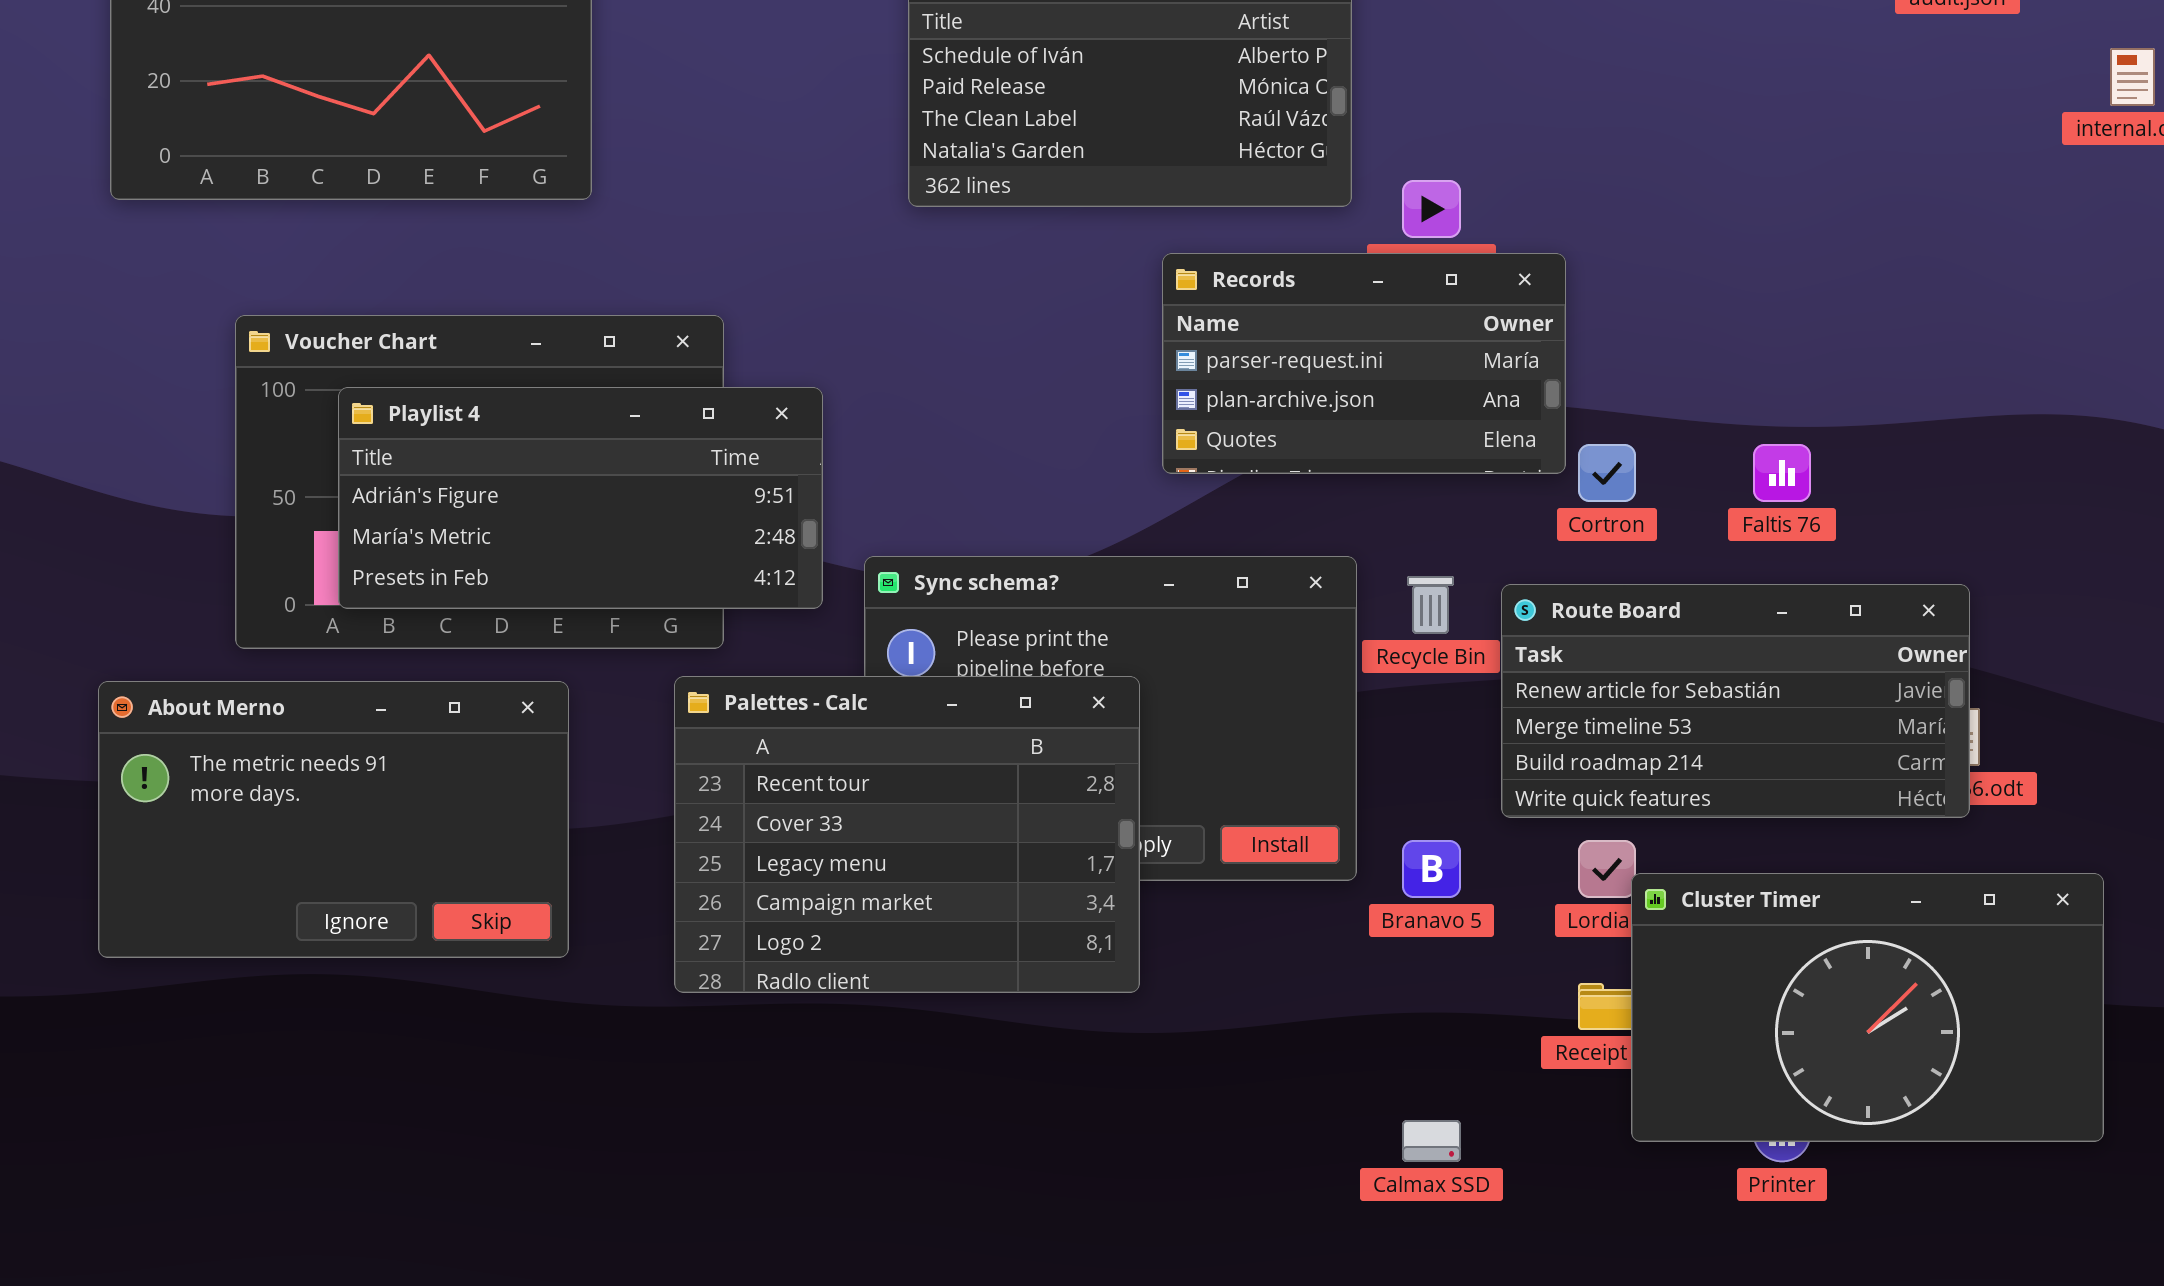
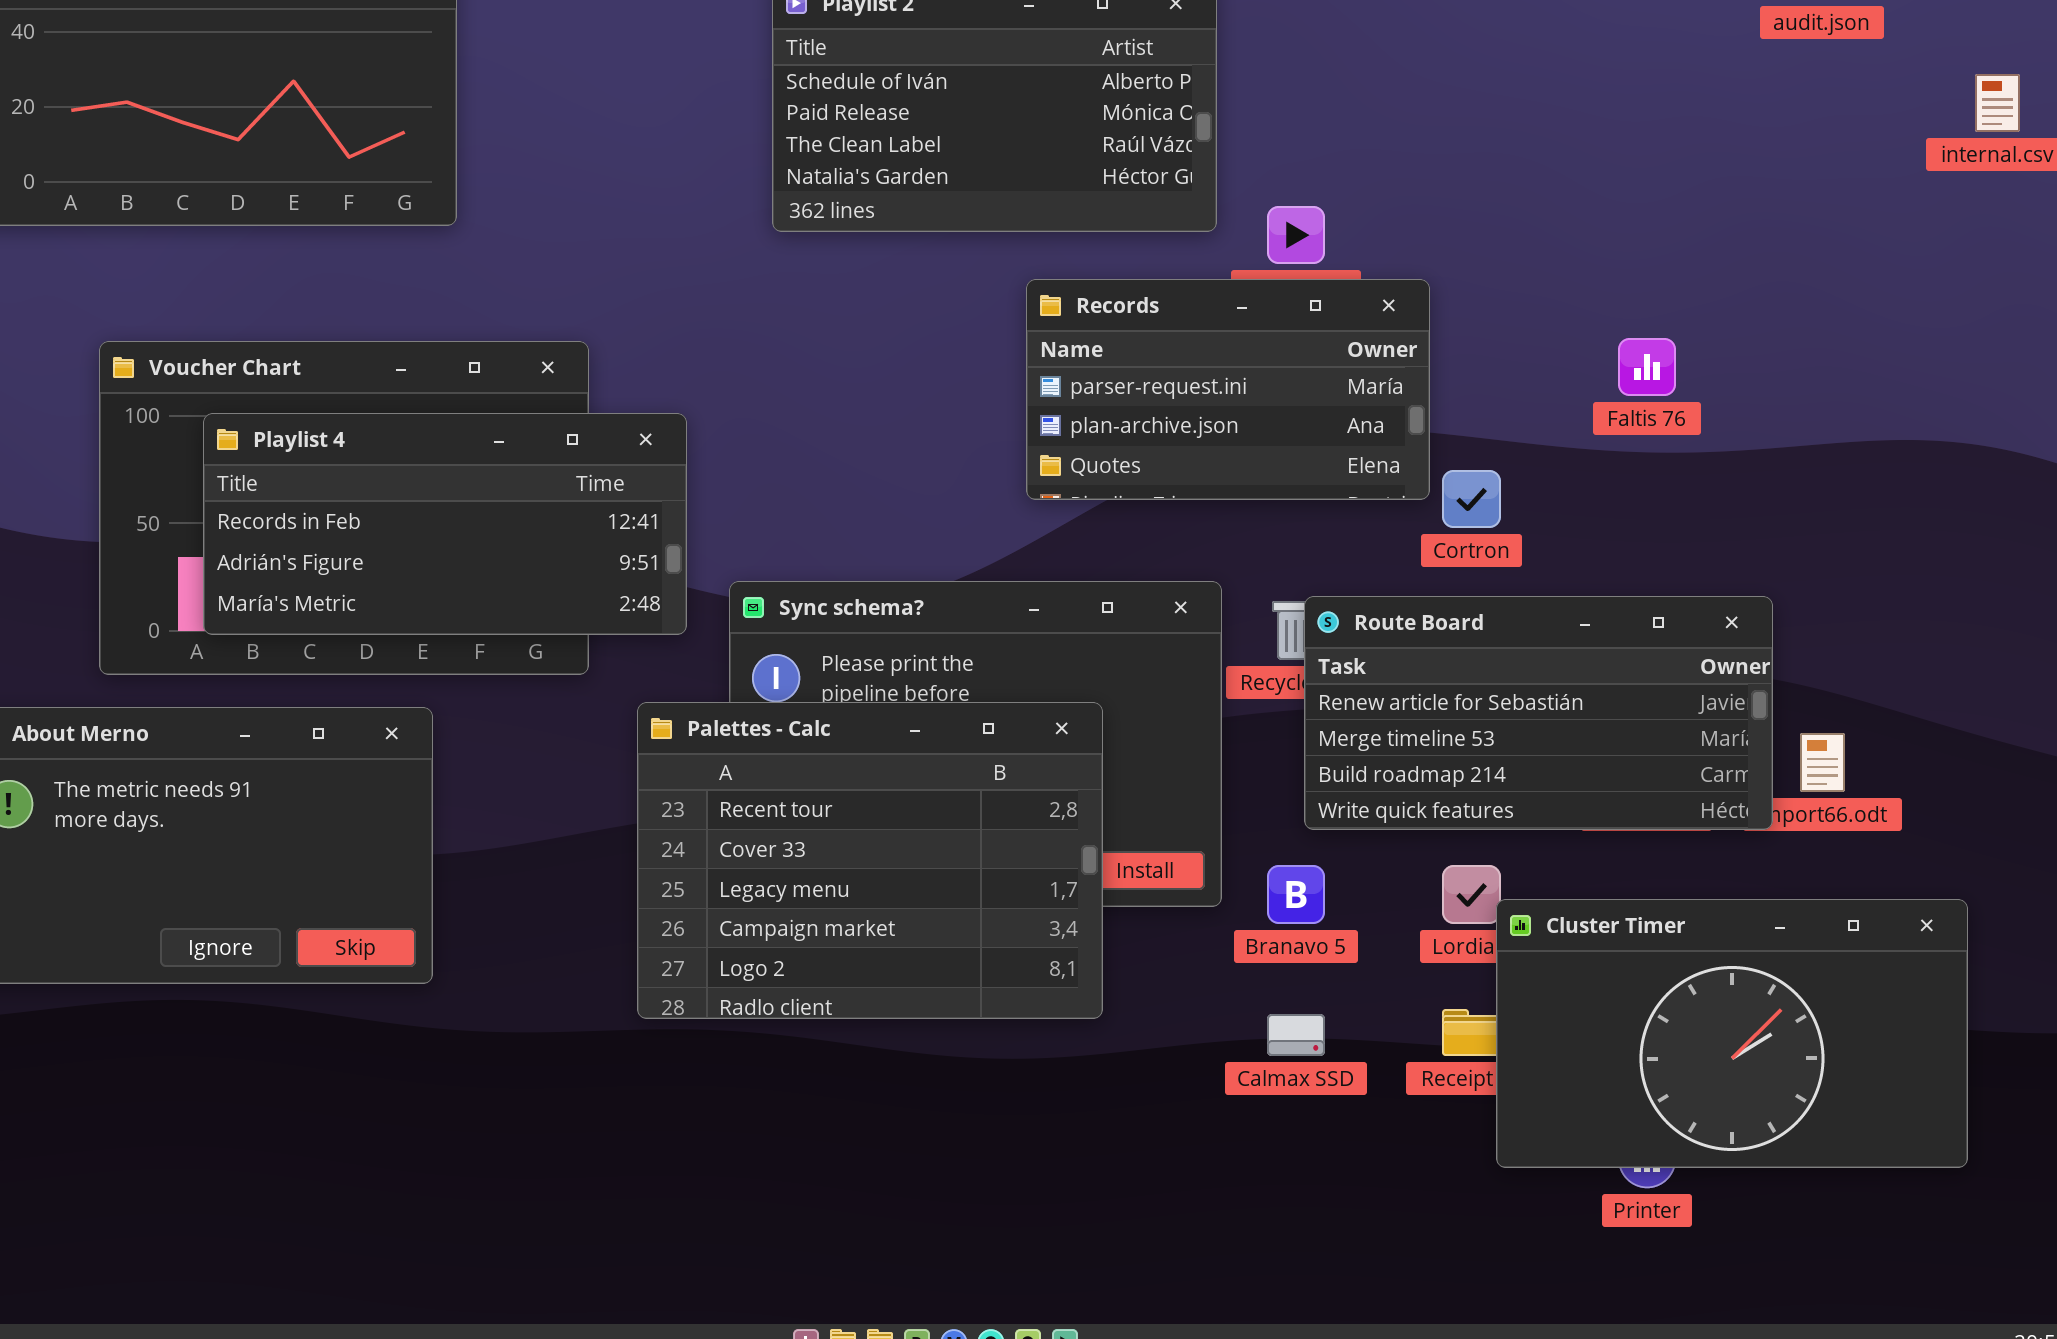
Playlist 4: [338,387,823,609] -> [203,413,687,635], scrolled up 1 row
Faltis 76: [1753,444,1811,502] -> [1618,338,1676,396], moved
Route Board: [1501,584,1970,818] -> [1304,596,1773,830], moved
Palettes - Calc: [674,676,1140,993] -> [637,702,1103,1019], moved
Calmax SSD: [1402,1120,1461,1162] -> [1267,1014,1325,1056], moved

